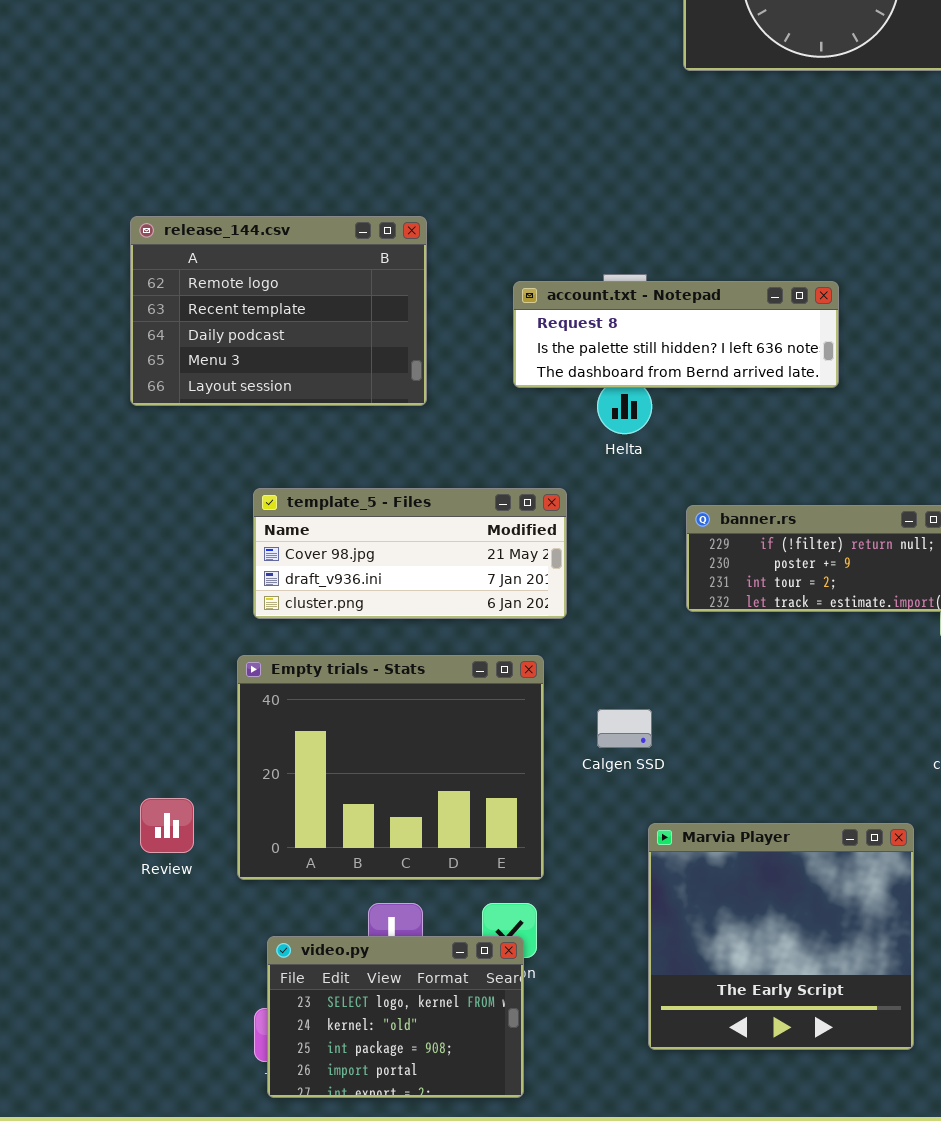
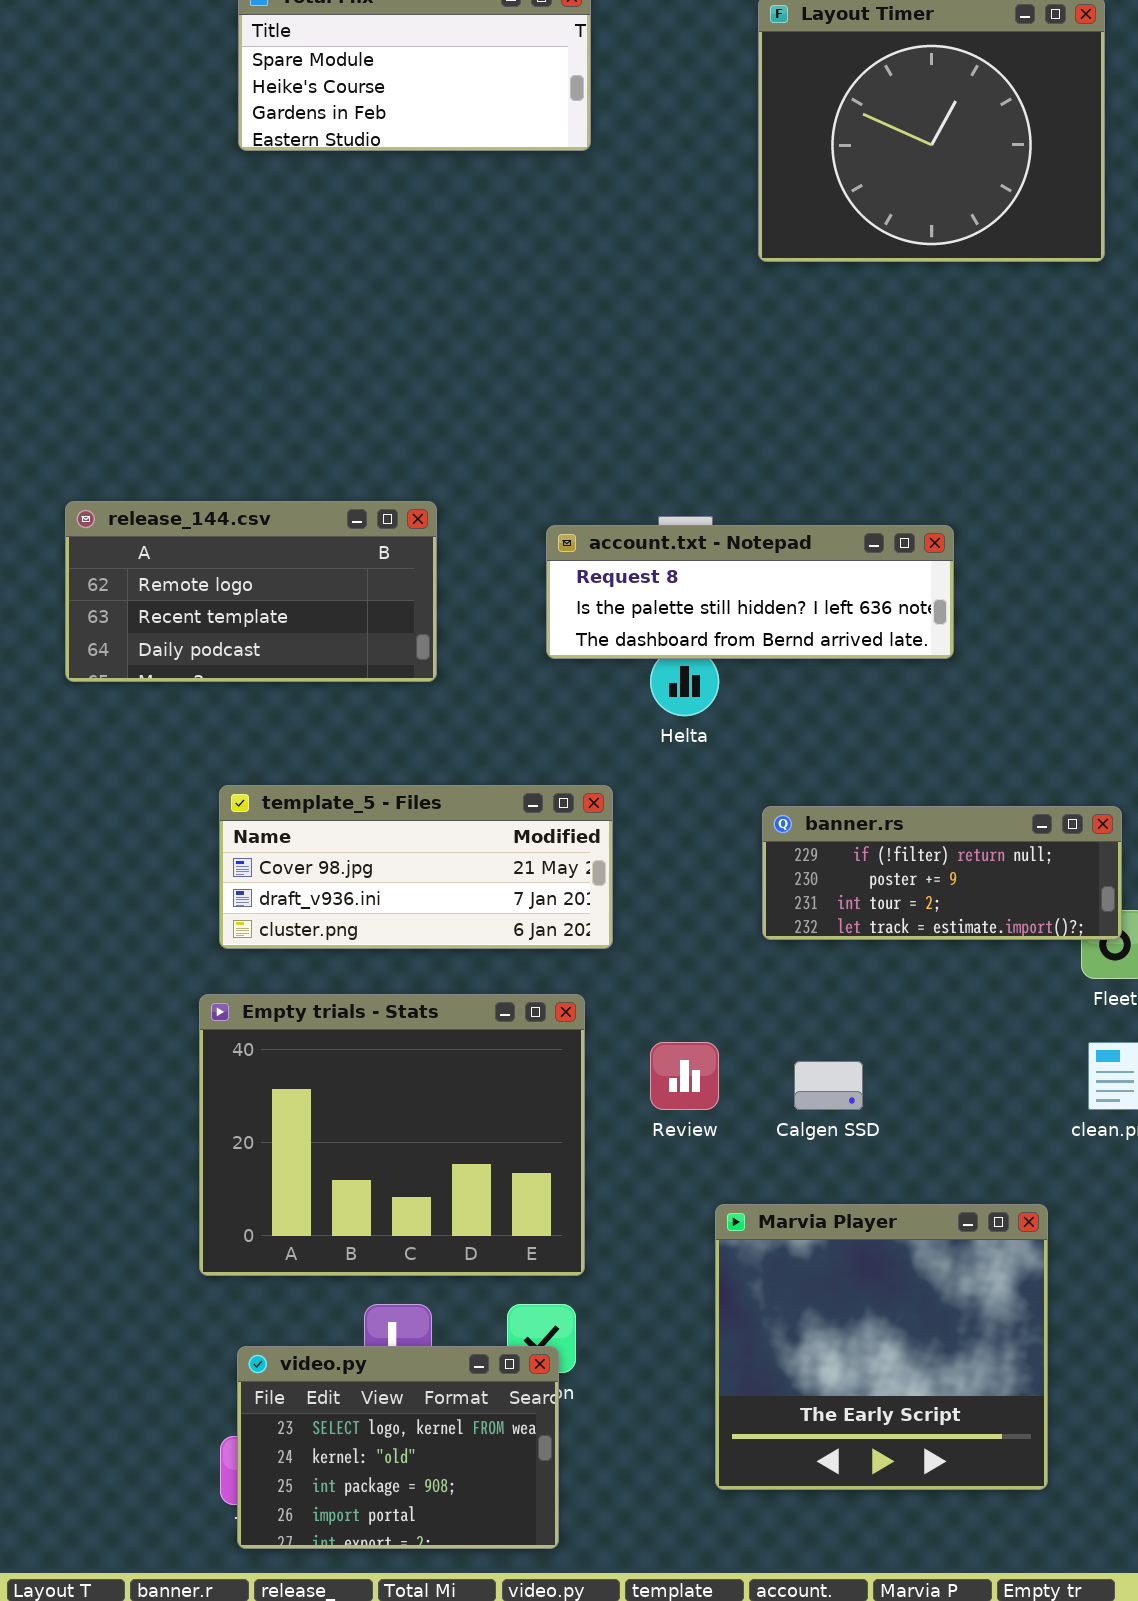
release_144.csv: [130,216,427,406] -> [65,501,437,682], resized
Calgen SSD: [597,709,652,748] -> [794,1061,863,1110], moved
Review: [140,798,194,853] -> [650,1042,719,1110], moved

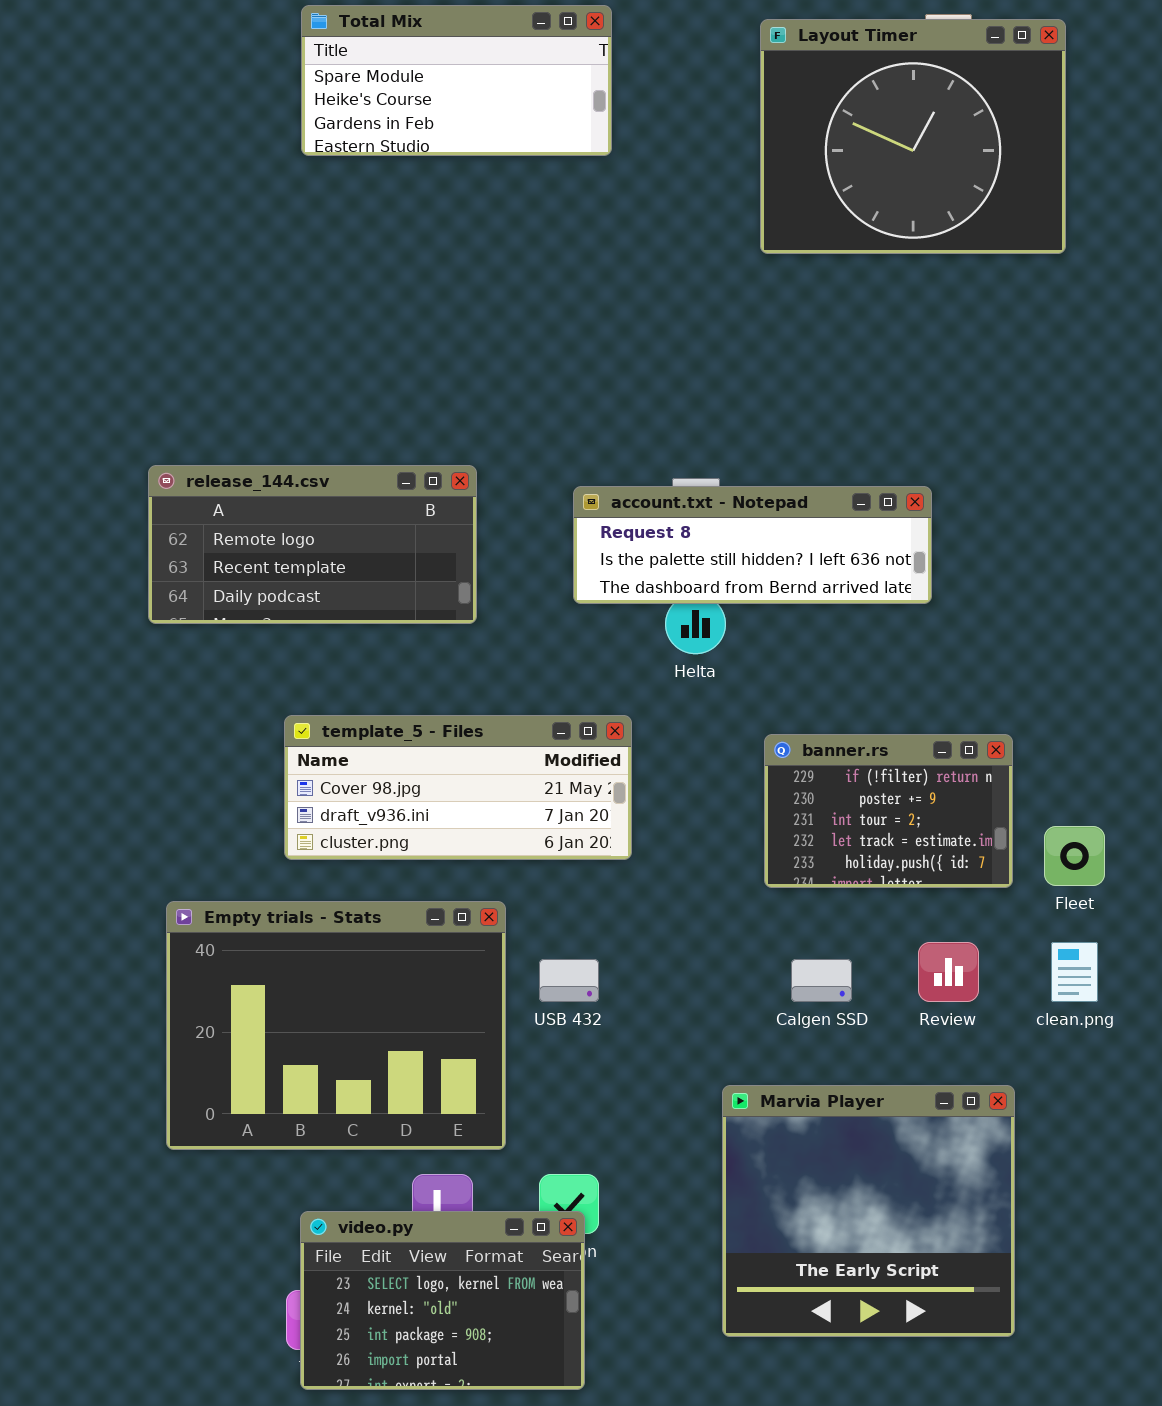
banner.rs: [762,806,1122,940] -> [764,734,1013,888], resized
Empty trials - Stats: [199,994,585,1276] -> [166,901,506,1150], moved
Review: [650,1042,719,1110] -> [918,942,979,1002], moved

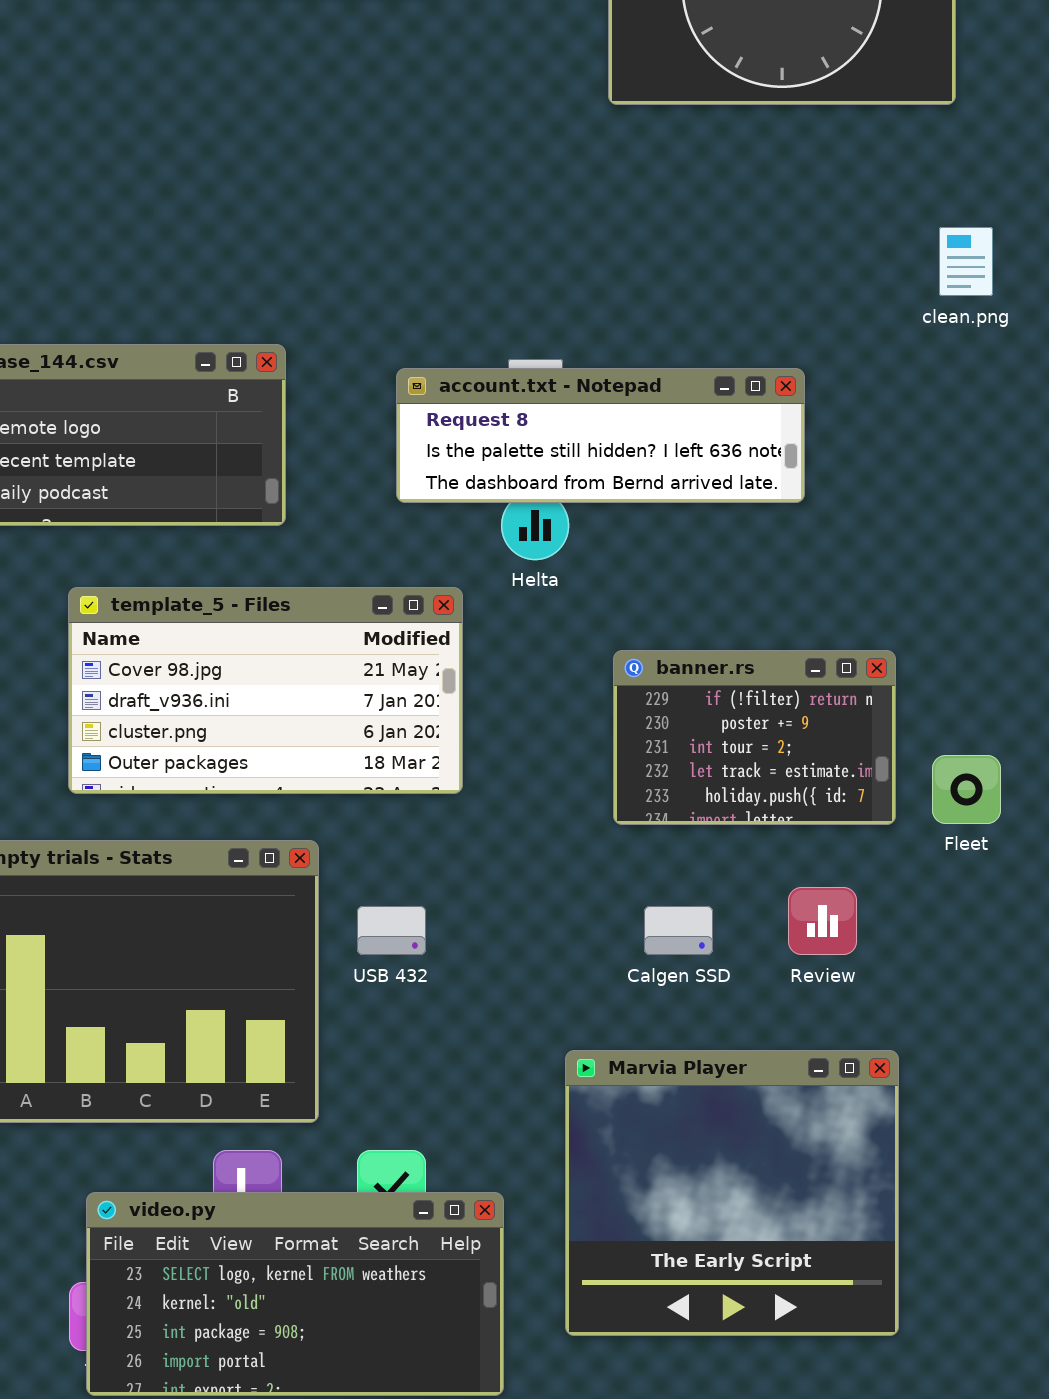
template_5 - Files: [284,715,632,860] -> [68,587,463,794], resized
clean.png: [1051,942,1098,1002] -> [939,227,993,296], moved
video.py: [300,1211,585,1390] -> [86,1192,504,1396], resized

